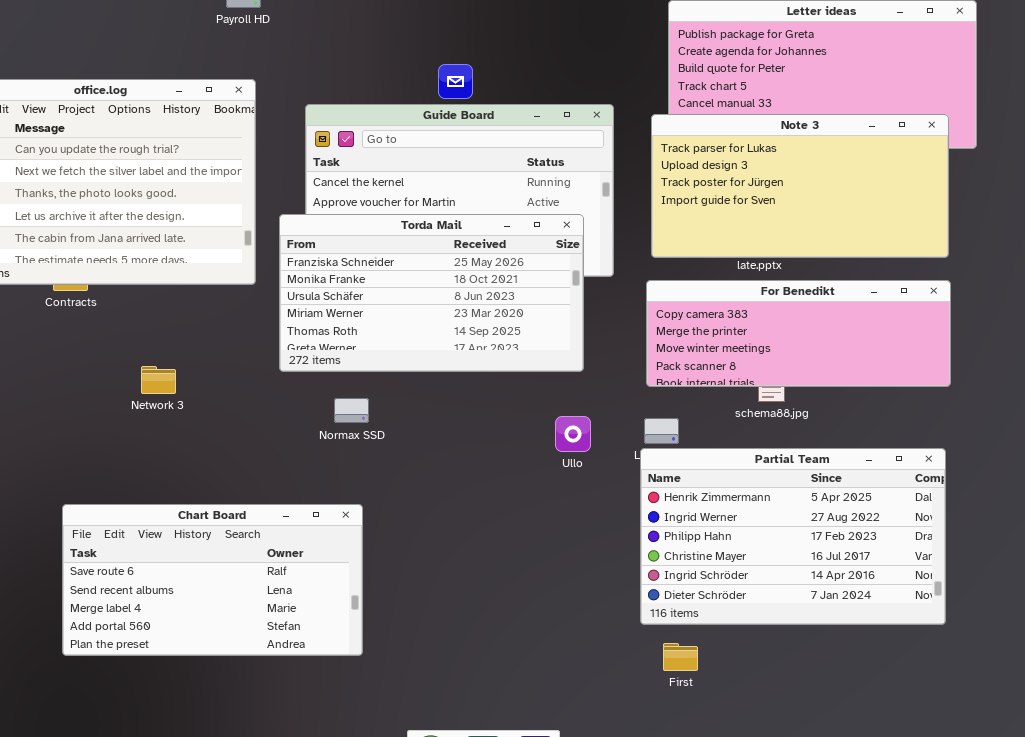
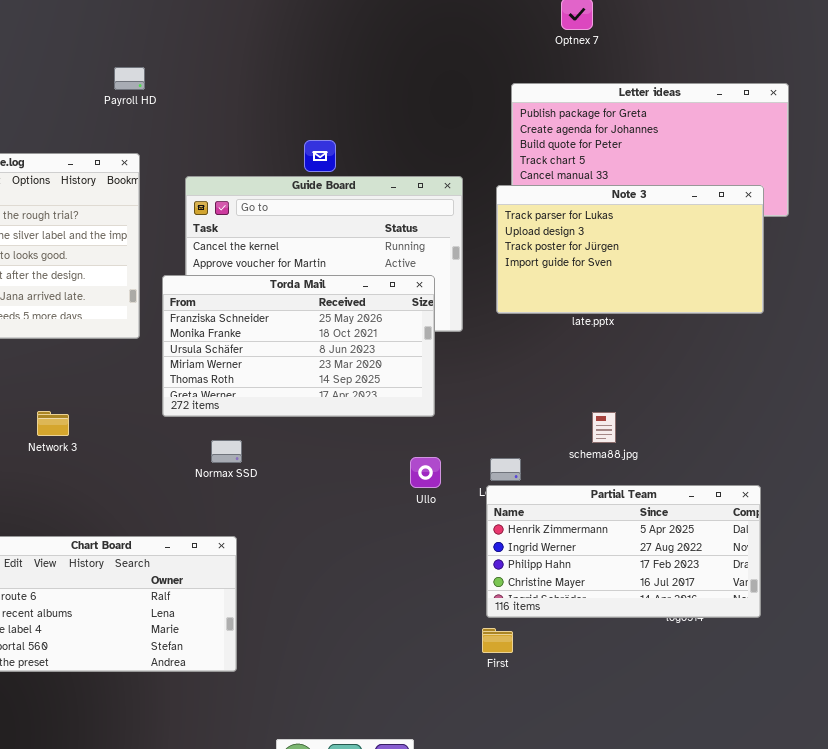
For Benedikt: [646,280,951,387] -> none, closed
Partial Team: [640,448,946,625] -> [486,485,761,618], resized
First: [663,643,698,671] -> [482,628,513,653], moved

